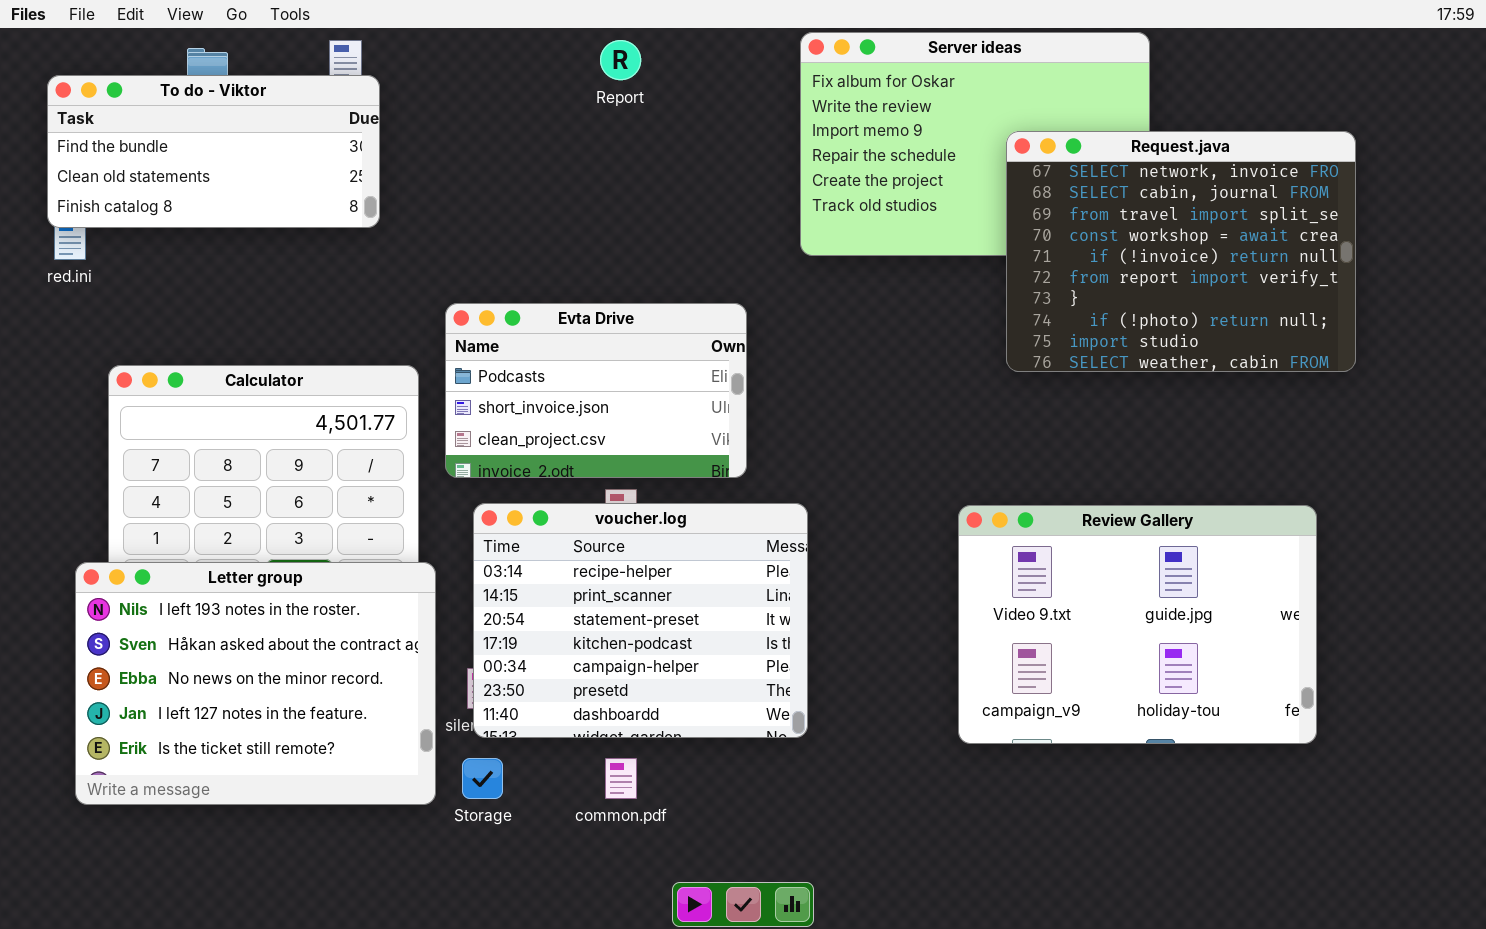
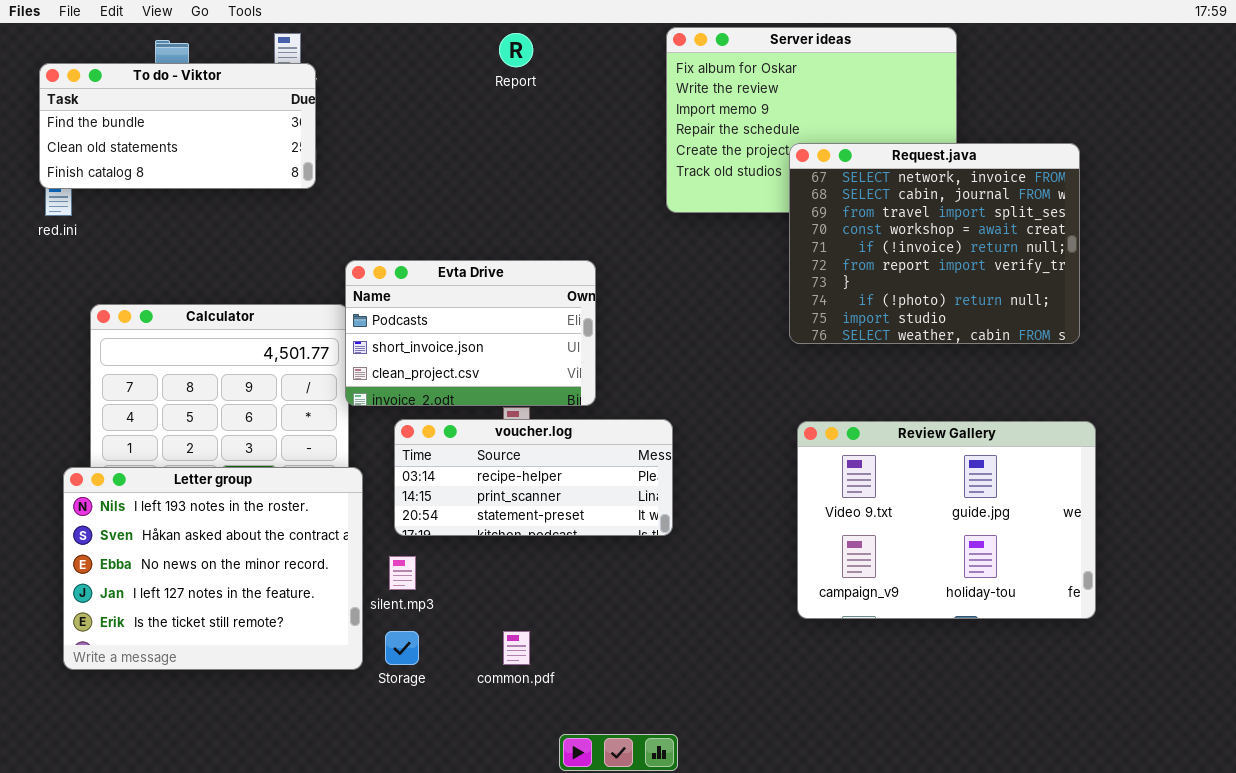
Request.java: [1006,131,1356,372] -> [789,143,1080,344], moved
Evta Drive: [445,303,747,478] -> [345,260,596,406], moved
voucher.log: [473,503,808,738] -> [394,419,673,536], resized

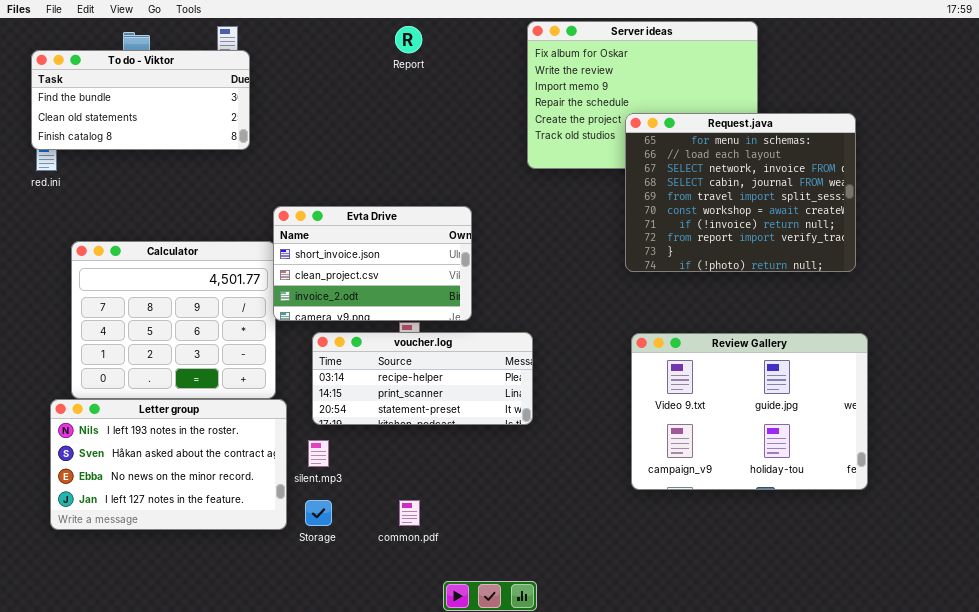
Request.java: [789,143,1080,344] -> [625,113,856,272], scrolled up 2 rows
Evta Drive: [345,260,596,406] -> [273,206,472,321], scrolled down 1 row
Letter group: [63,467,363,670] -> [50,399,287,530], resized

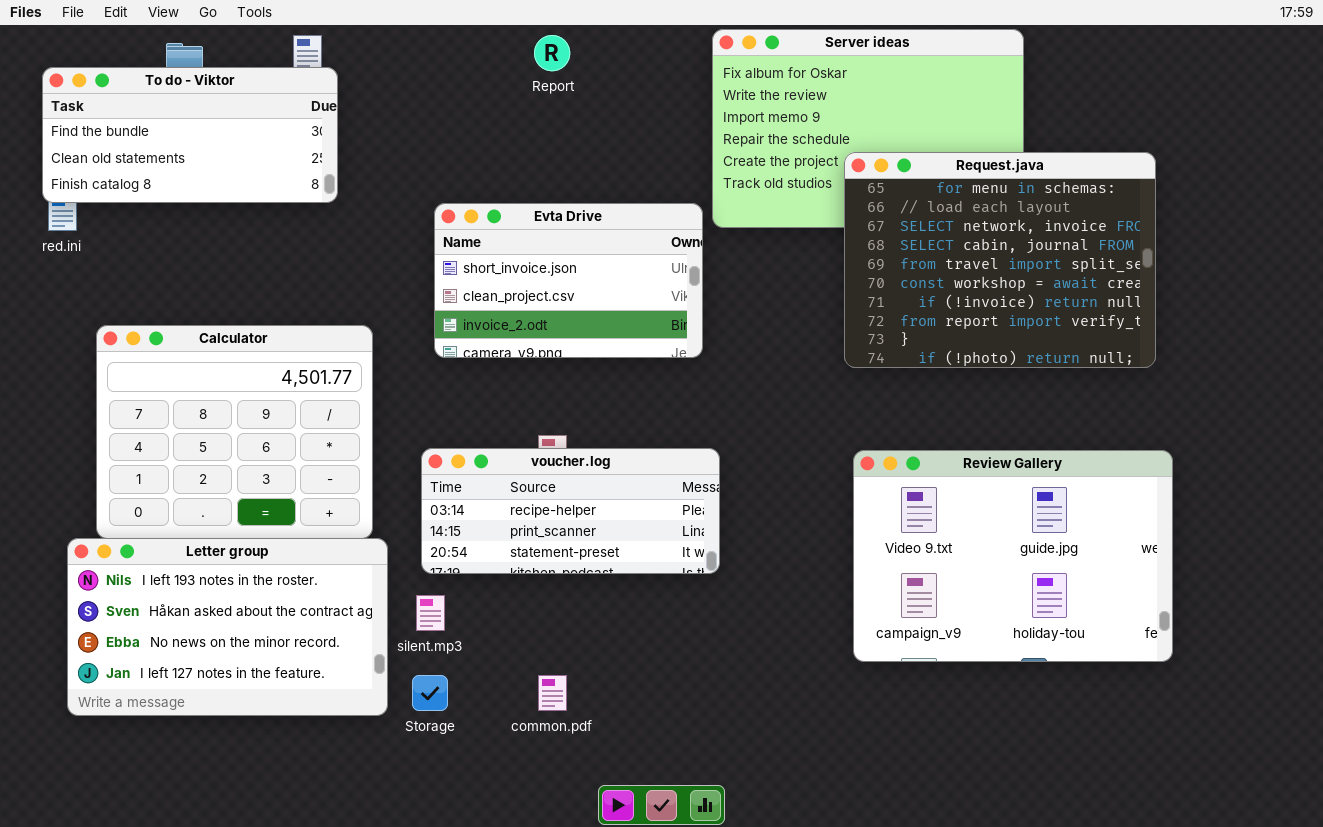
Evta Drive: [273,206,472,321] -> [434,203,703,358], moved

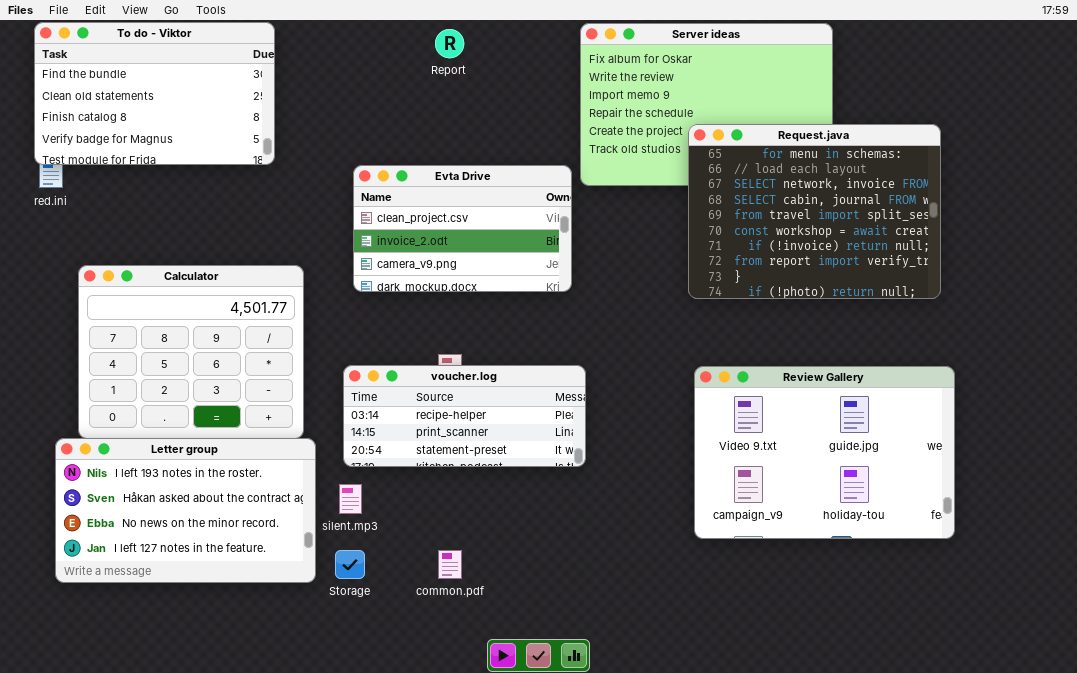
To do - Viktor: [42,67,338,203] -> [34,22,275,165], resized
Evta Drive: [434,203,703,358] -> [353,165,572,292], scrolled down 1 row

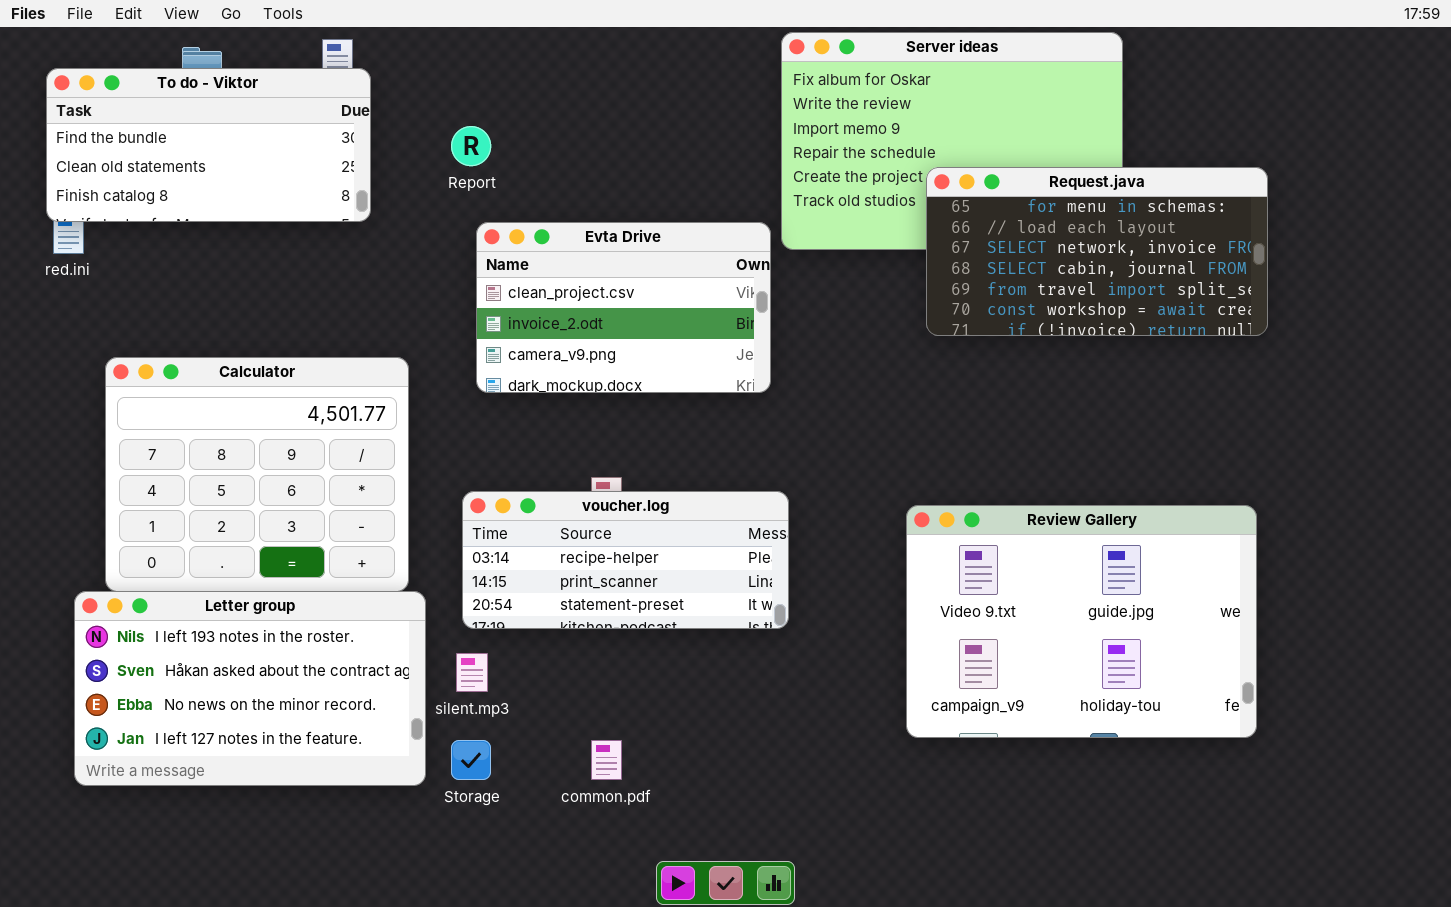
To do - Viktor: [34,22,275,165] -> [46,68,371,222], resized
Report: [435,29,464,58] -> [451,126,491,166], moved
Request.java: [688,124,941,299] -> [926,167,1268,336], resized
Review Gallery: [694,366,955,539] -> [906,505,1257,738], moved

